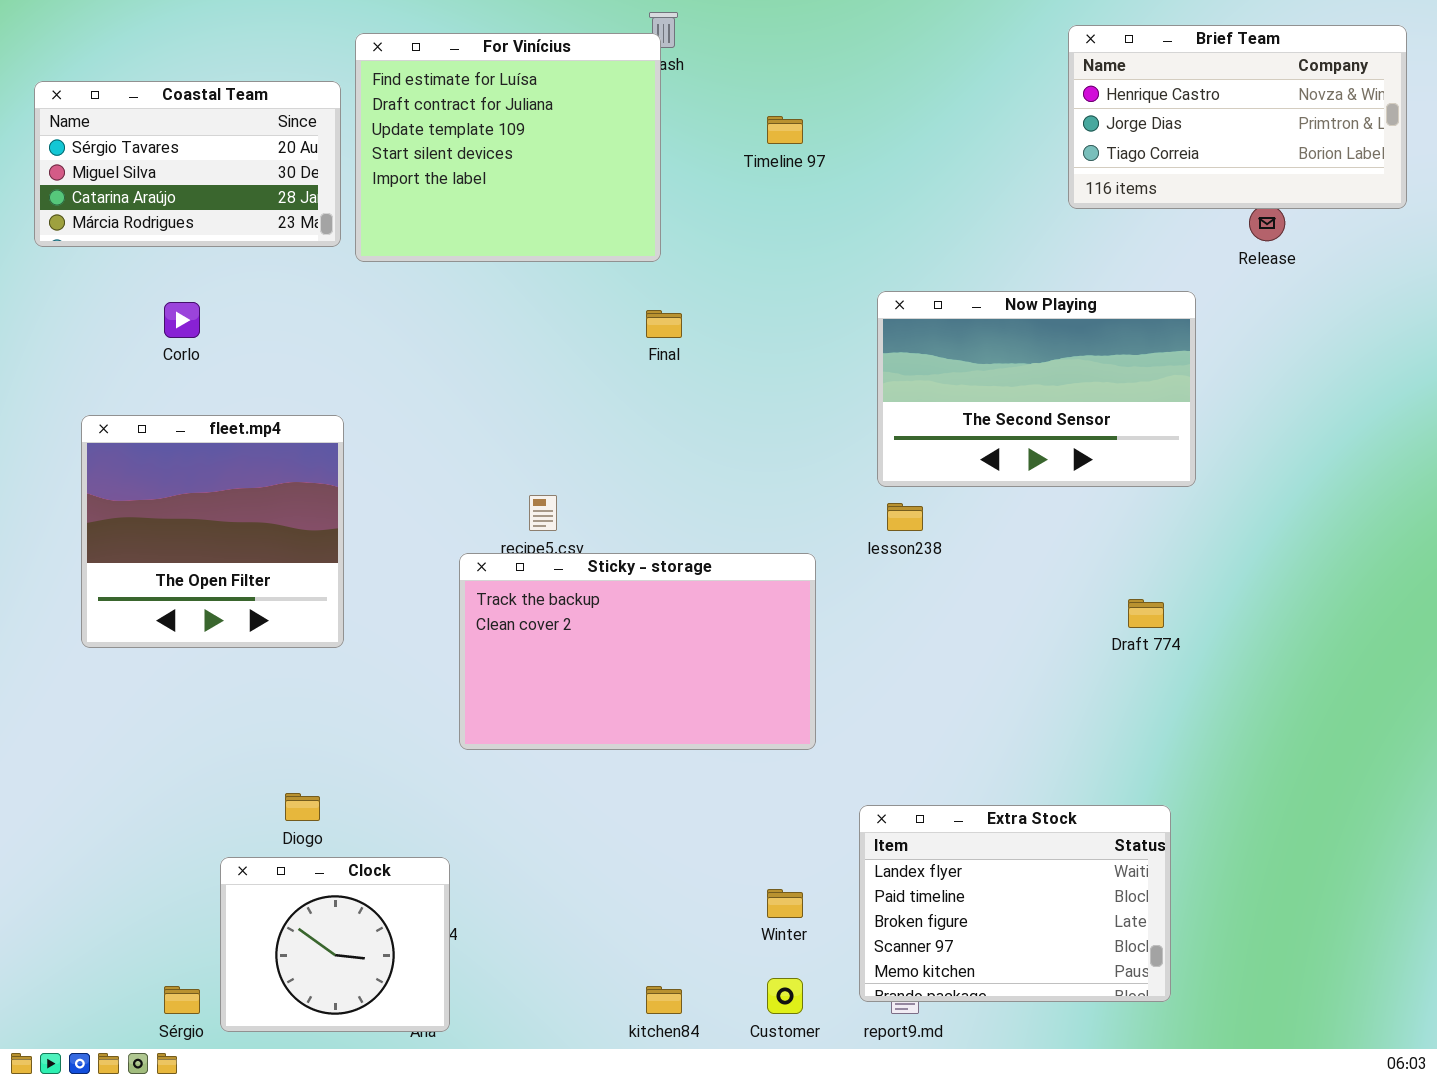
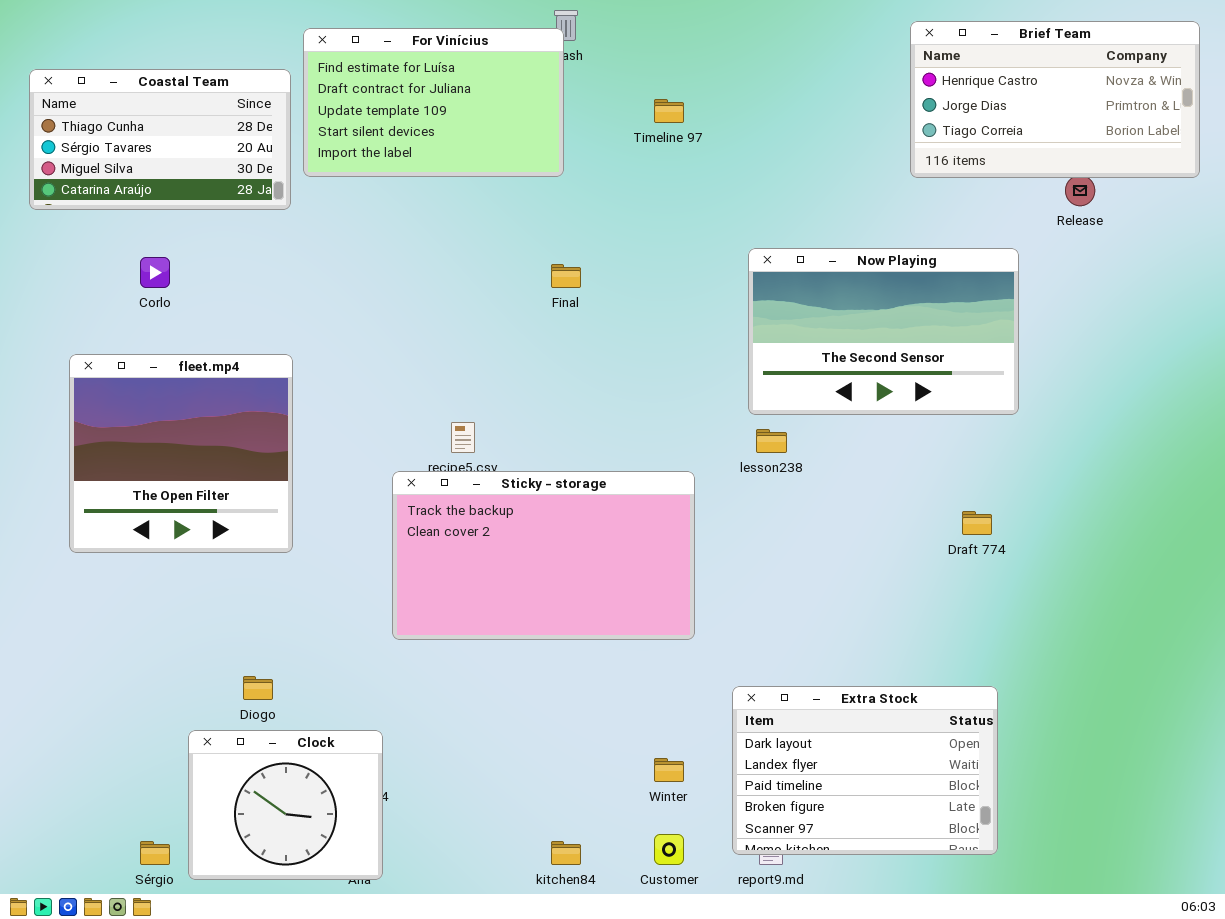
For Vinícius: [355,33,661,262] -> [303,28,564,177], resized
Coastal Team: [34,81,341,247] -> [29,69,291,210], scrolled up 1 row
Extra Stock: [859,805,1171,1002] -> [732,686,998,855], scrolled up 1 row

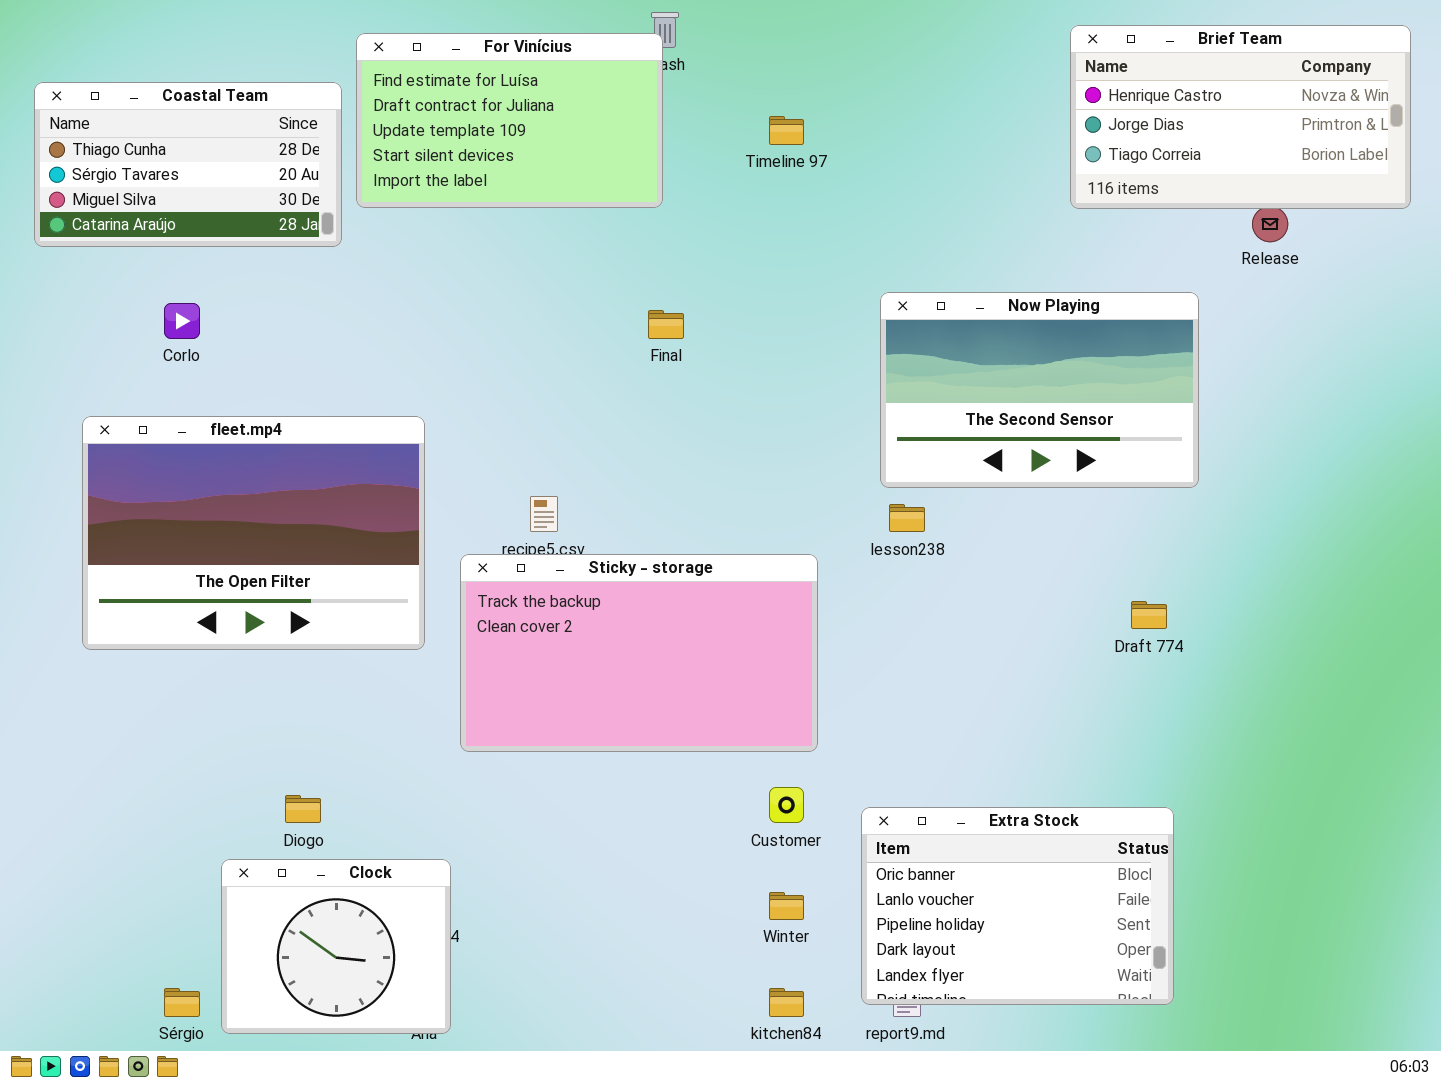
fleet.mp4: [69,354,293,553] -> [82,416,425,650], resized
Extra Stock: [732,686,998,855] -> [861,807,1174,1005], scrolled up 3 rows
Customer: [654,834,684,865] -> [769,787,804,823], moved
kitchen84: [551,841,581,865] -> [769,988,804,1017], moved

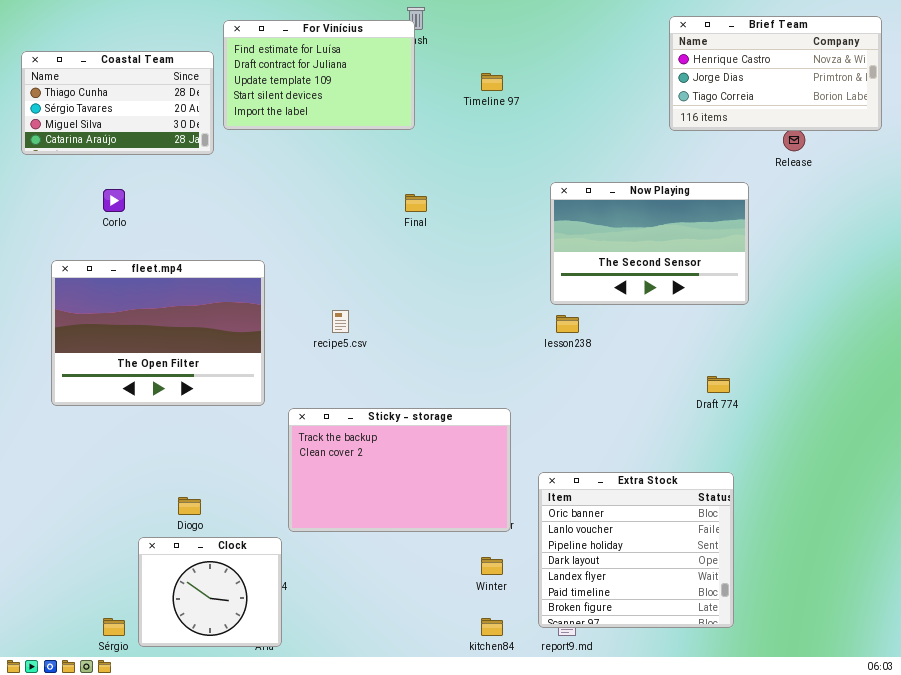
Sticky - storage: [460,554,818,752] -> [288,408,511,532], moved
Extra Stock: [861,807,1174,1005] -> [538,472,734,628], resized

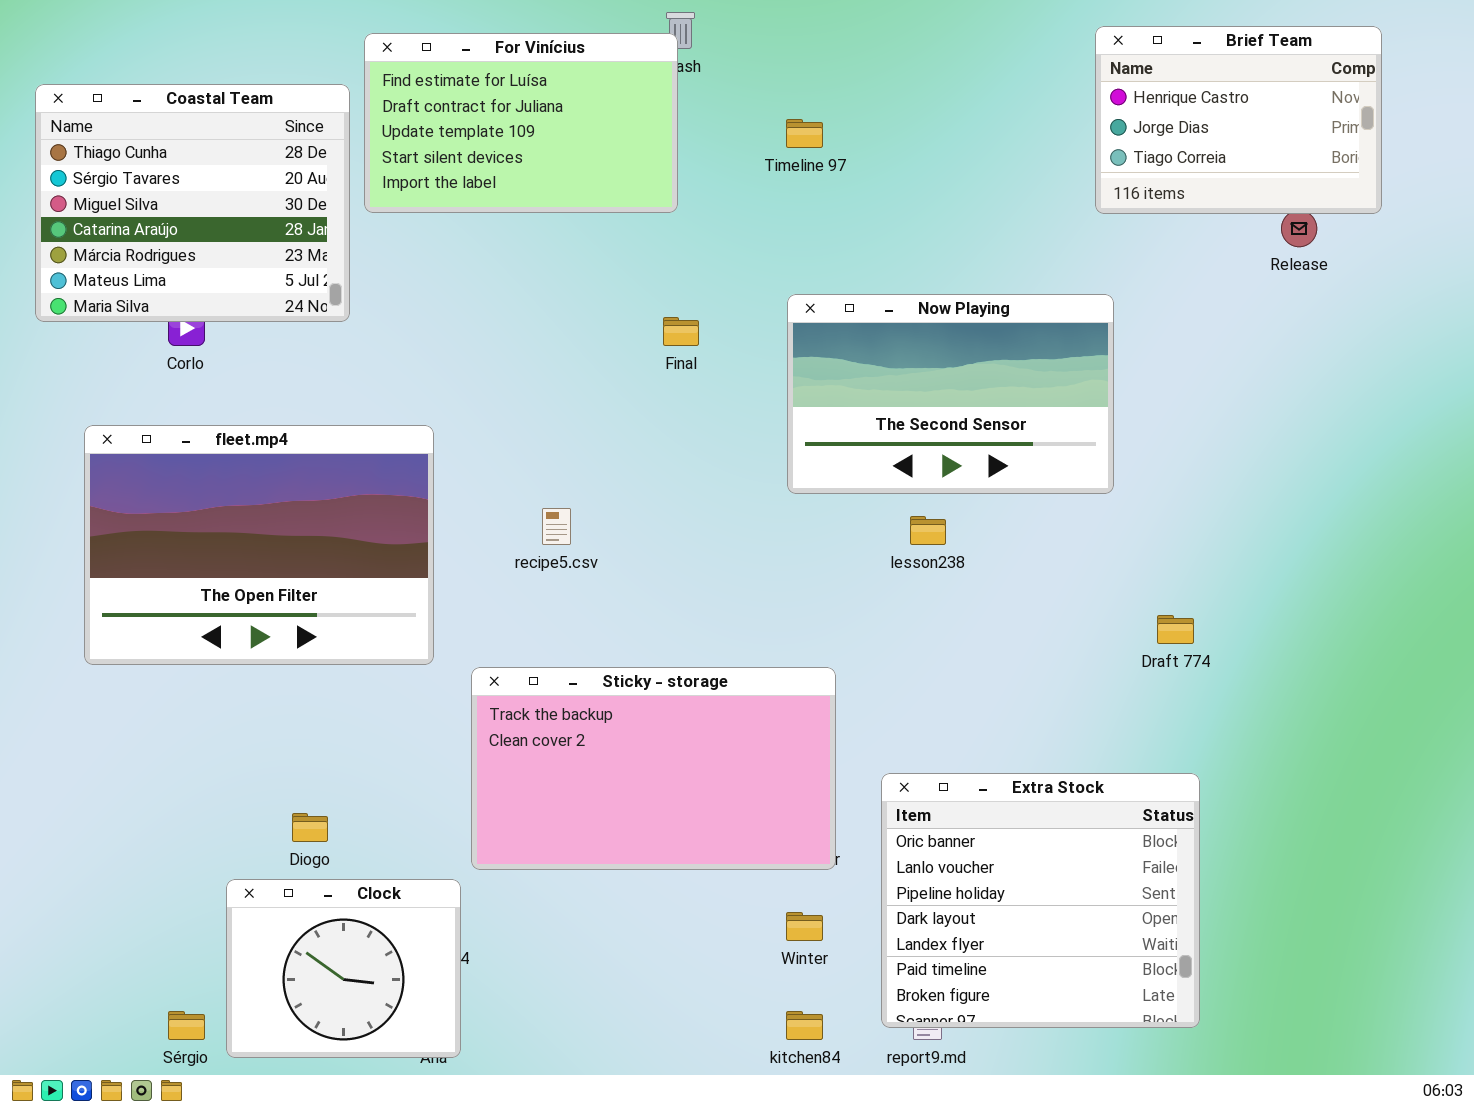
Brief Team: [669,16,882,131] -> [1095,26,1382,214], resized
Coastal Team: [21,51,214,155] -> [35,84,350,322], resized
Now Playing: [550,182,749,305] -> [787,294,1114,494], moved

